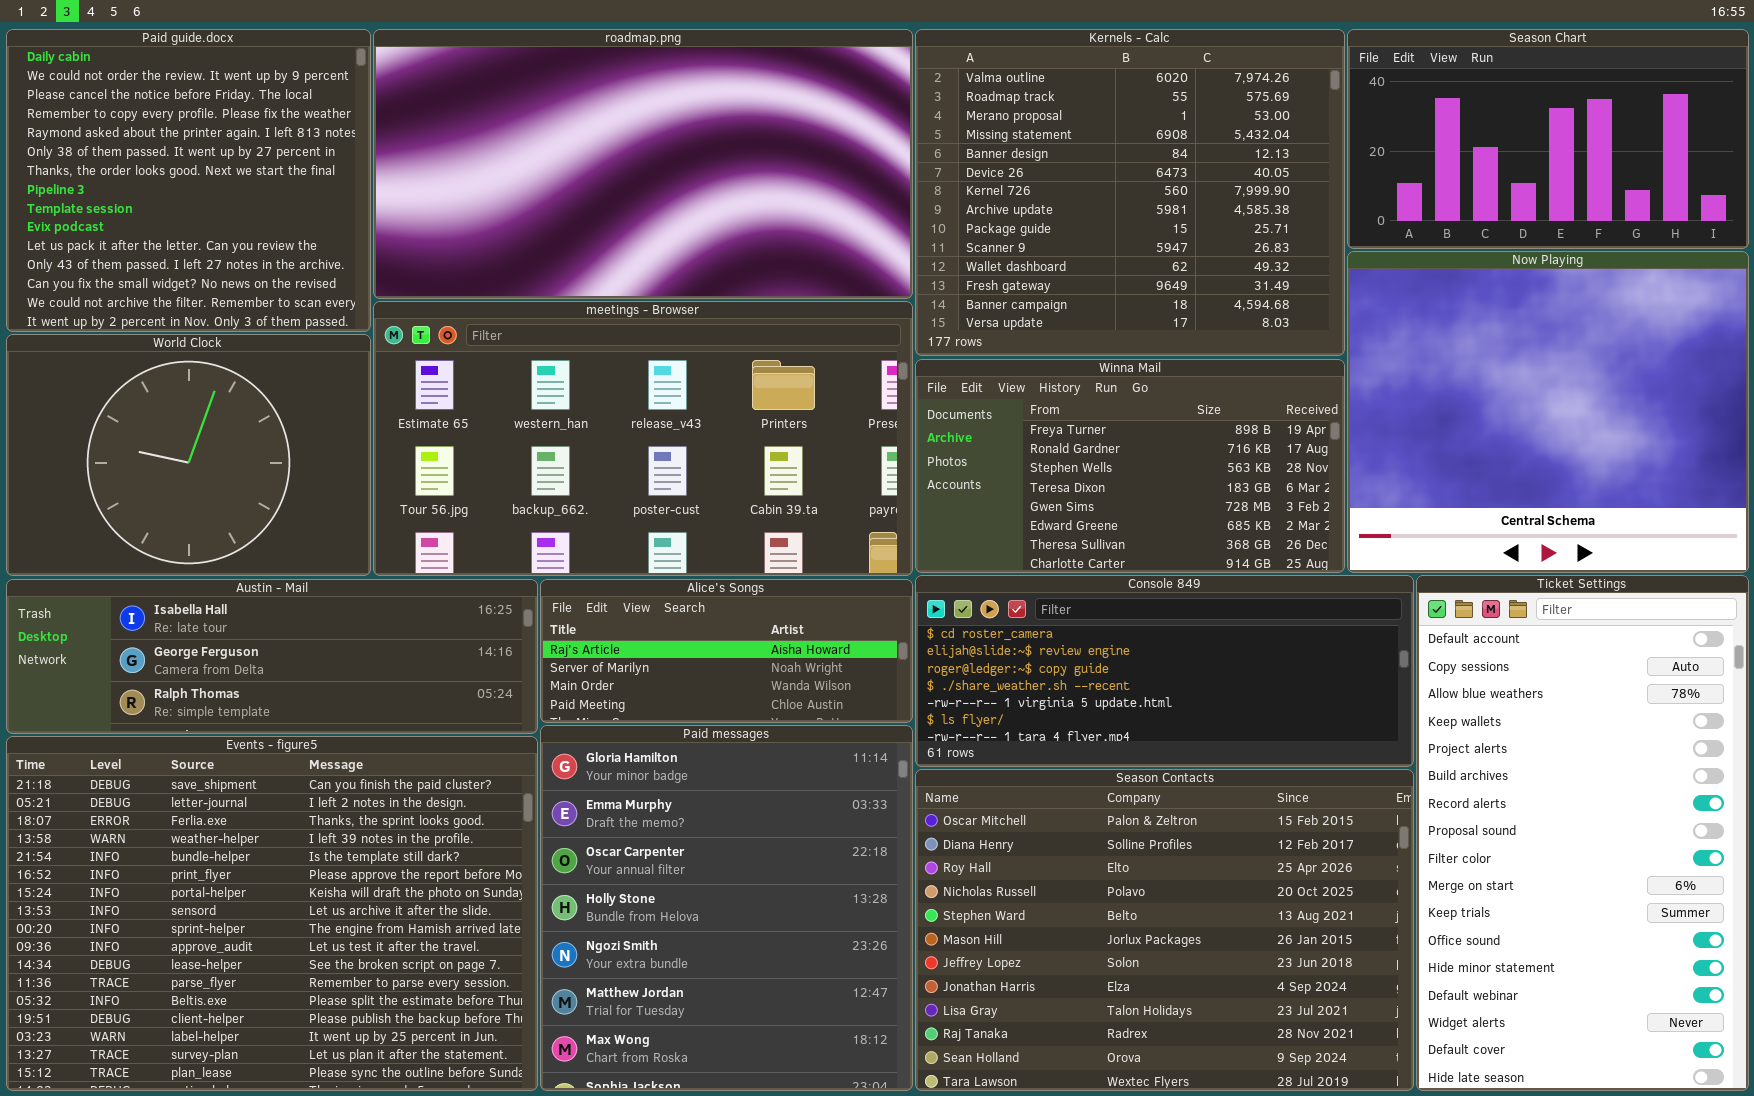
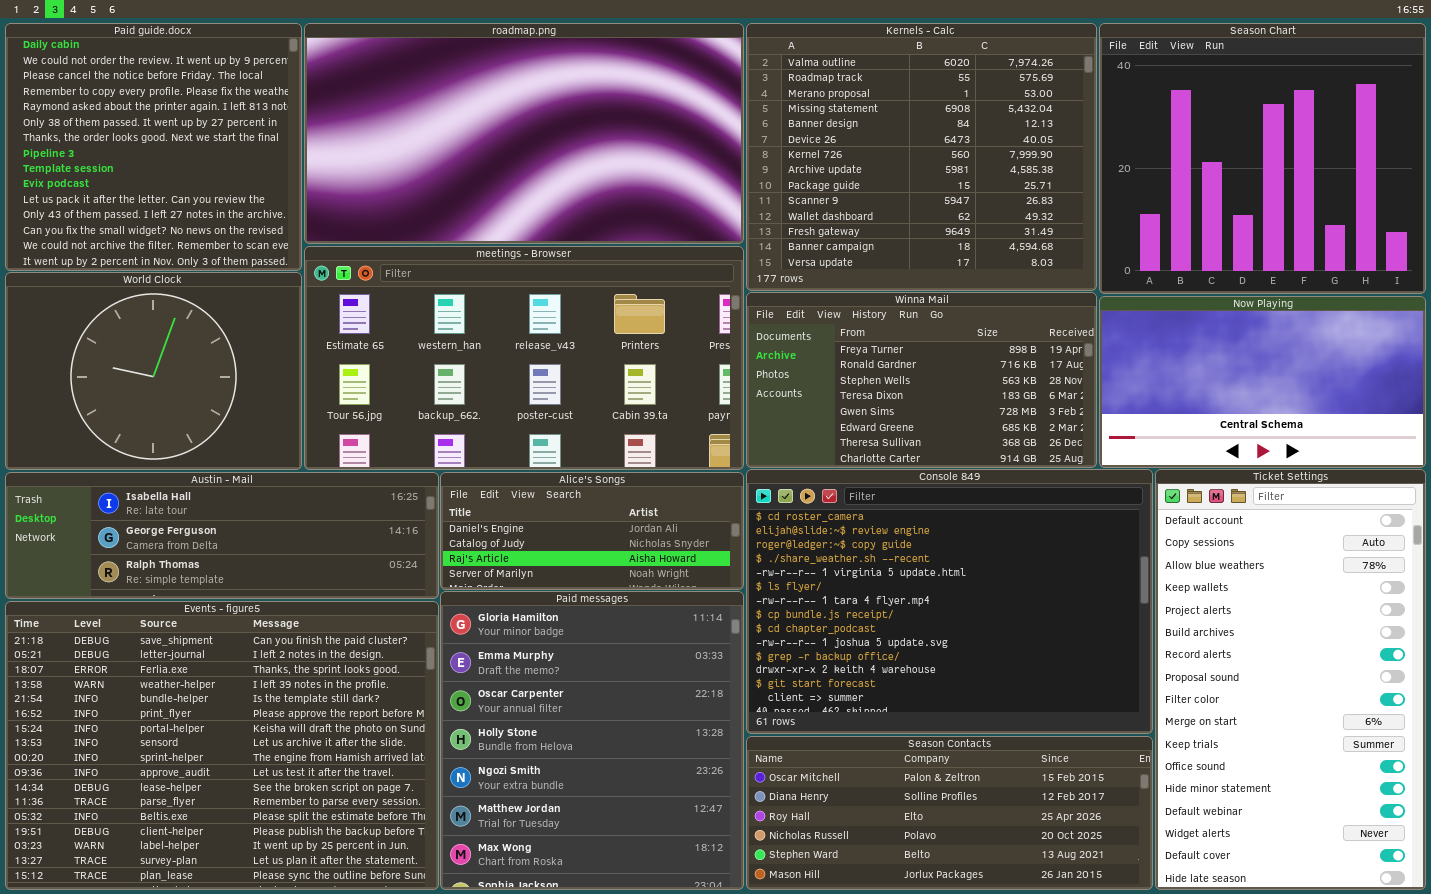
Season Chart: [1347,29,1749,249] -> [1099,23,1426,294], resized
Now Playing: [1347,251,1749,573] -> [1099,296,1426,468], resized
Console 849: [915,575,1414,767] -> [746,469,1153,734], resized
Alice's Songs: [540,579,913,723] -> [440,472,744,590], scrolled up 2 rows
Season Contacts: [915,769,1414,1091] -> [746,736,1153,890], resized

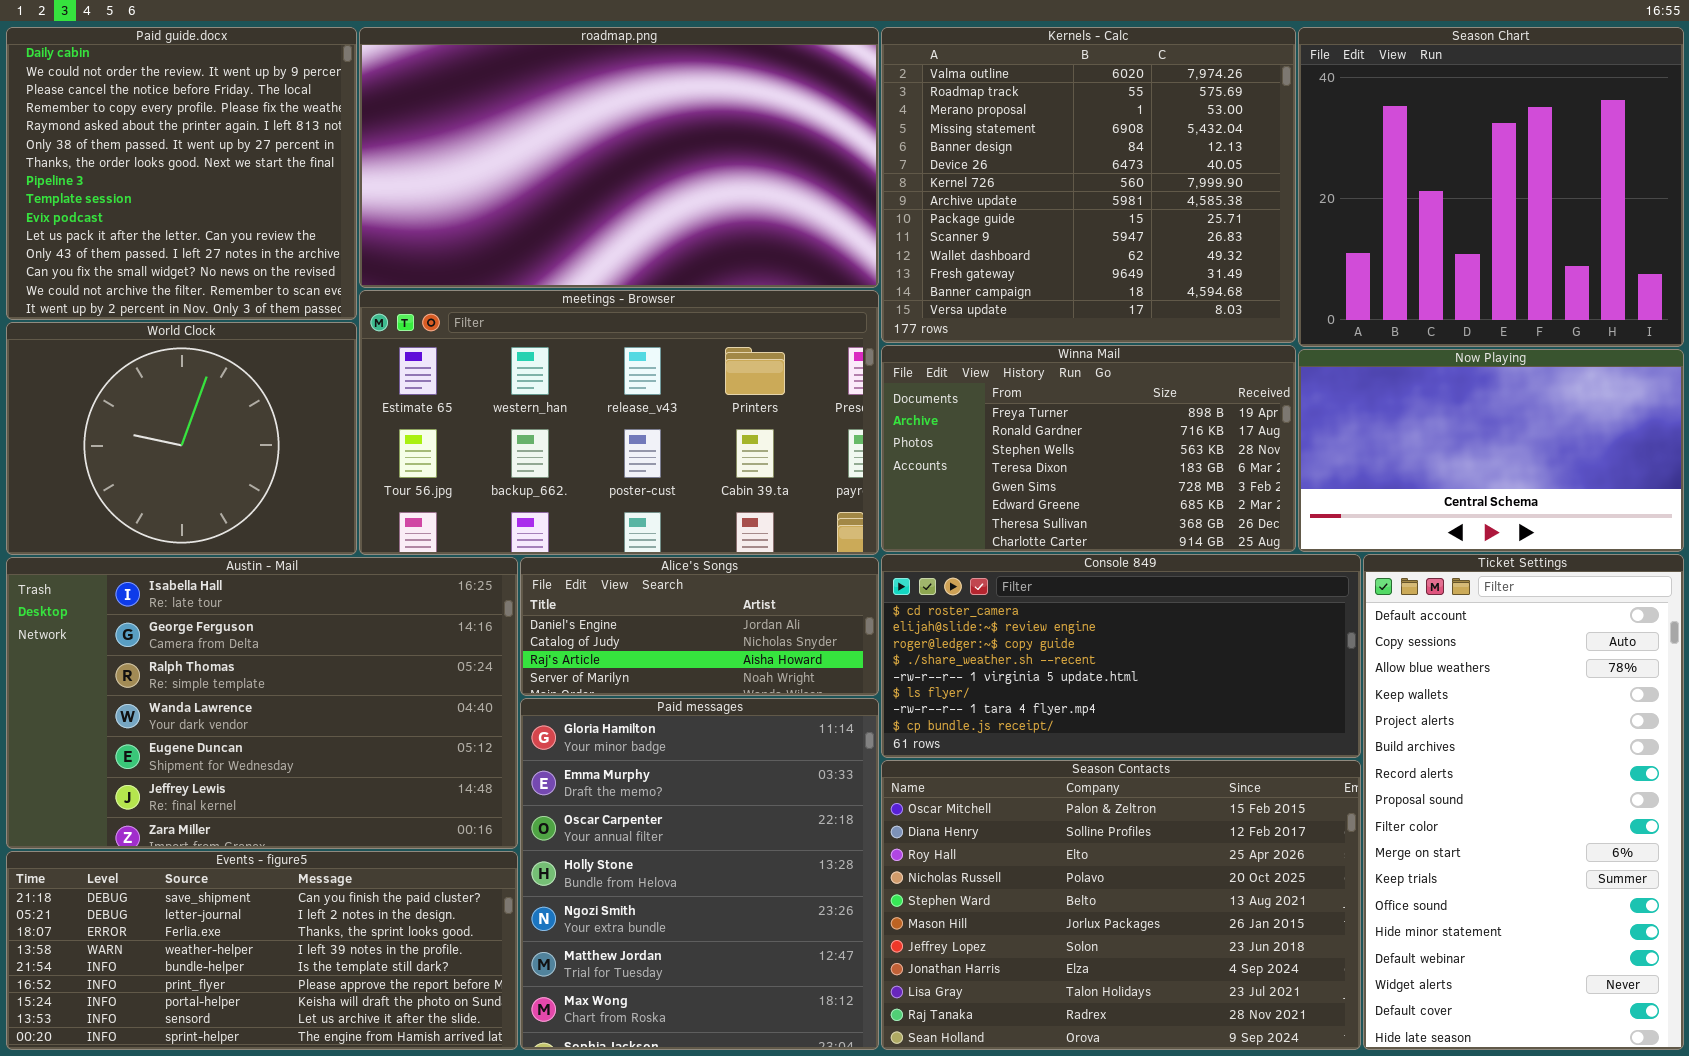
Console 849: [746,469,1153,734] -> [881,554,1361,758], resized
Austin - Mail: [5,472,439,599] -> [6,557,518,849], resized
Events - figure5: [5,601,439,890] -> [6,851,518,1050], resized
Season Contacts: [746,736,1153,890] -> [881,760,1361,1050], resized

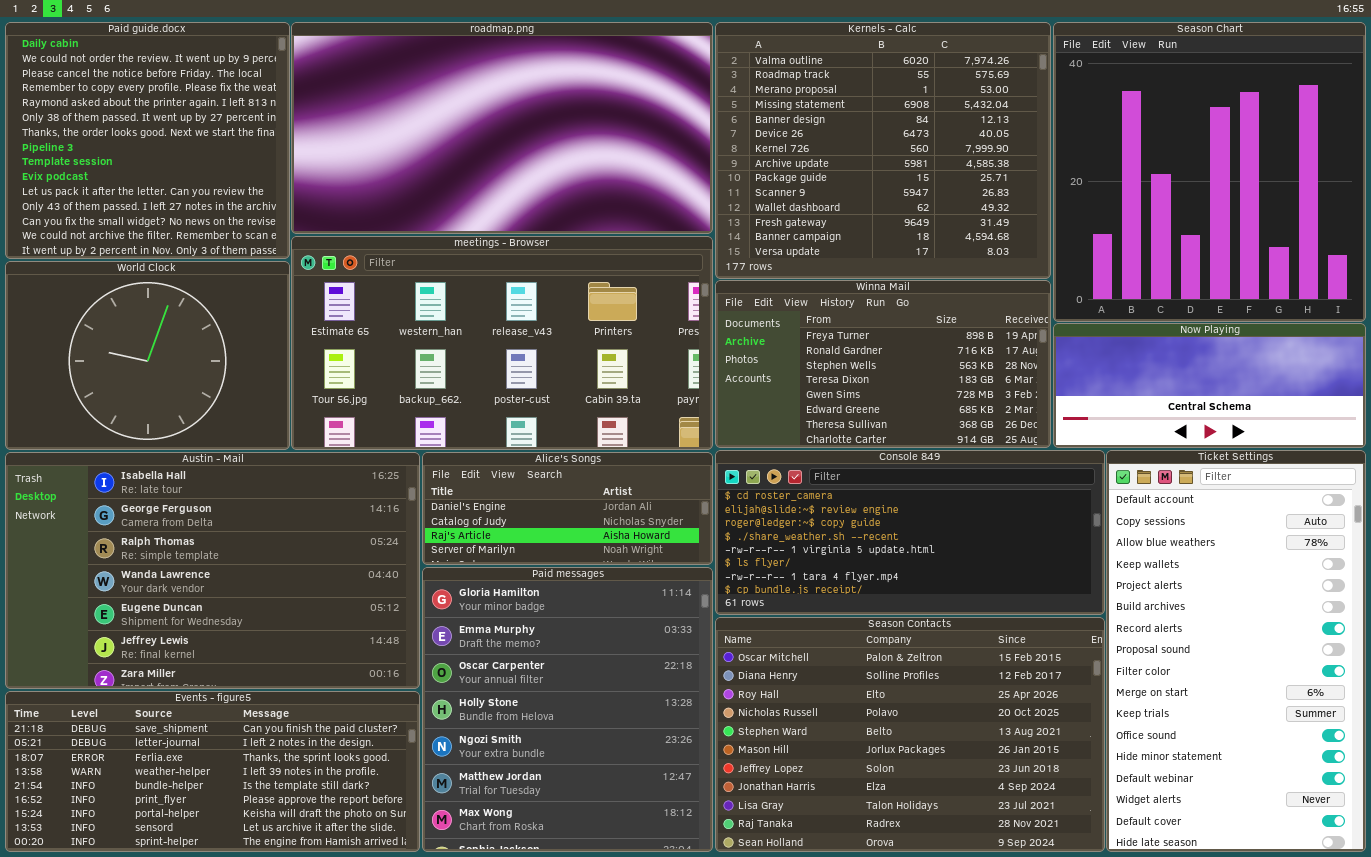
Season Chart: [1298,27,1684,347] -> [1053,22,1366,322], resized
Now Playing: [1298,349,1684,552] -> [1053,323,1366,448], resized

